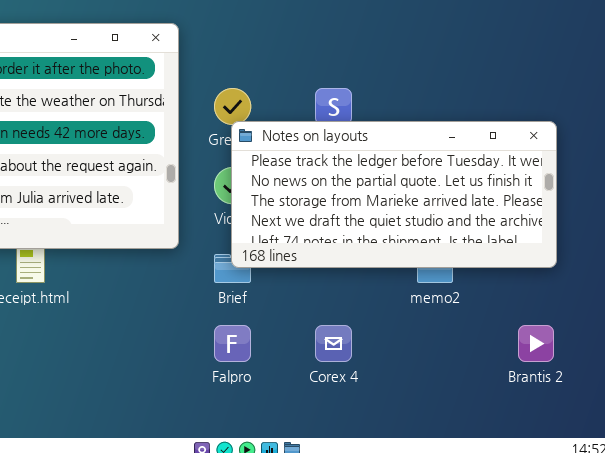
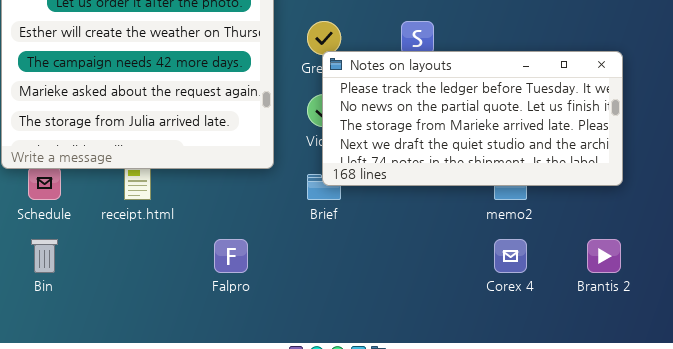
Falpro: [214,325,251,362] -> [214,239,248,273], moved
Corex 4: [315,325,352,362] -> [494,239,527,273], moved

